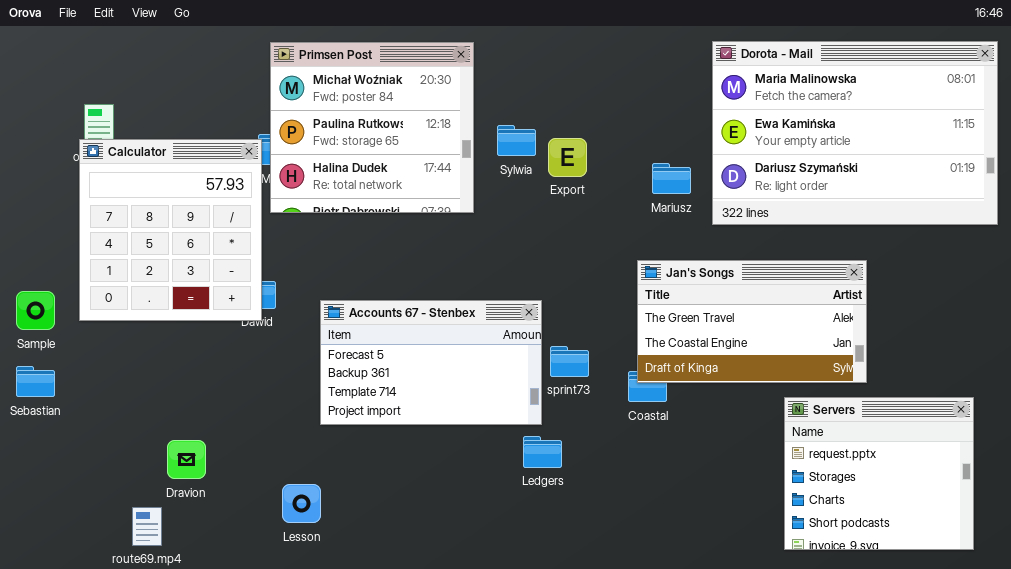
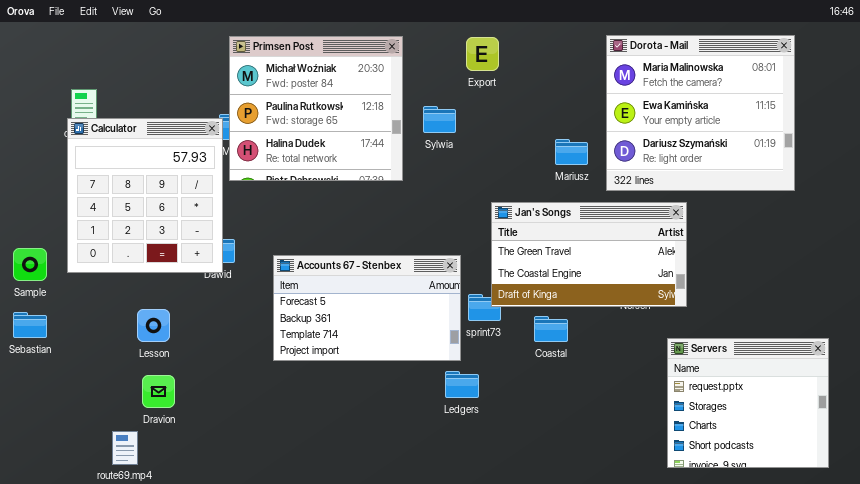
Dorota - Mail: [712,41,998,225] -> [606,35,795,191], resized
Export: [548,138,587,177] -> [466,37,499,71], moved
Jan's Songs: [637,260,867,383] -> [491,202,687,307], moved
Lesson: [282,484,321,523] -> [137,309,170,342], moved

